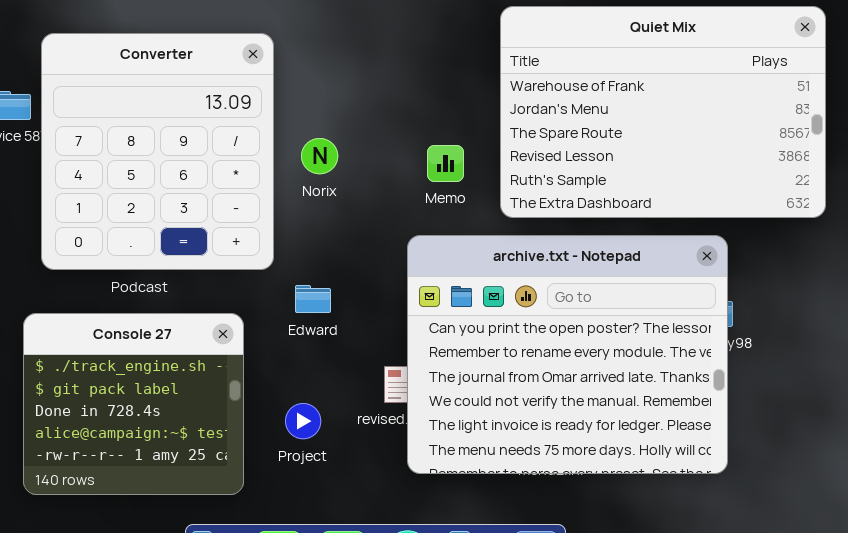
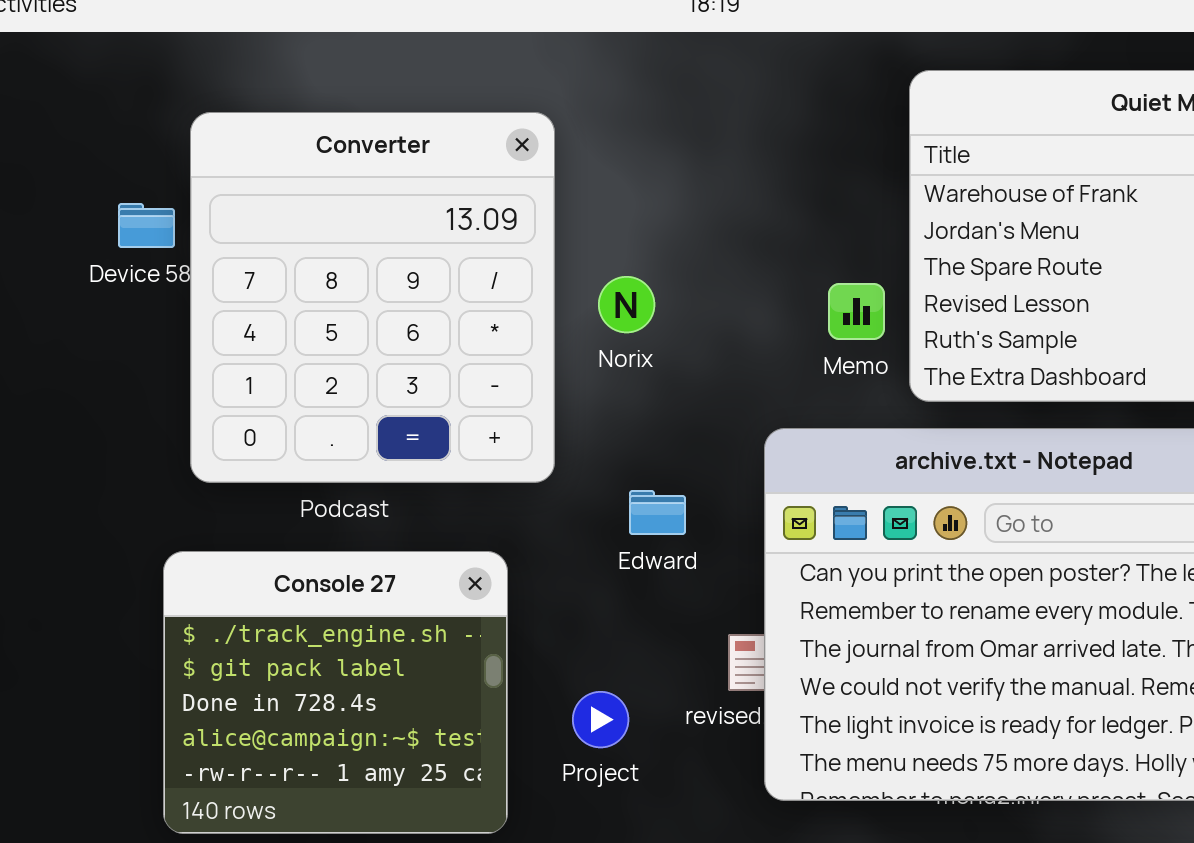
Memo: [427,145,464,182] -> [828,283,885,340], moved
Edward: [295,285,331,313] -> [629,490,686,535], moved

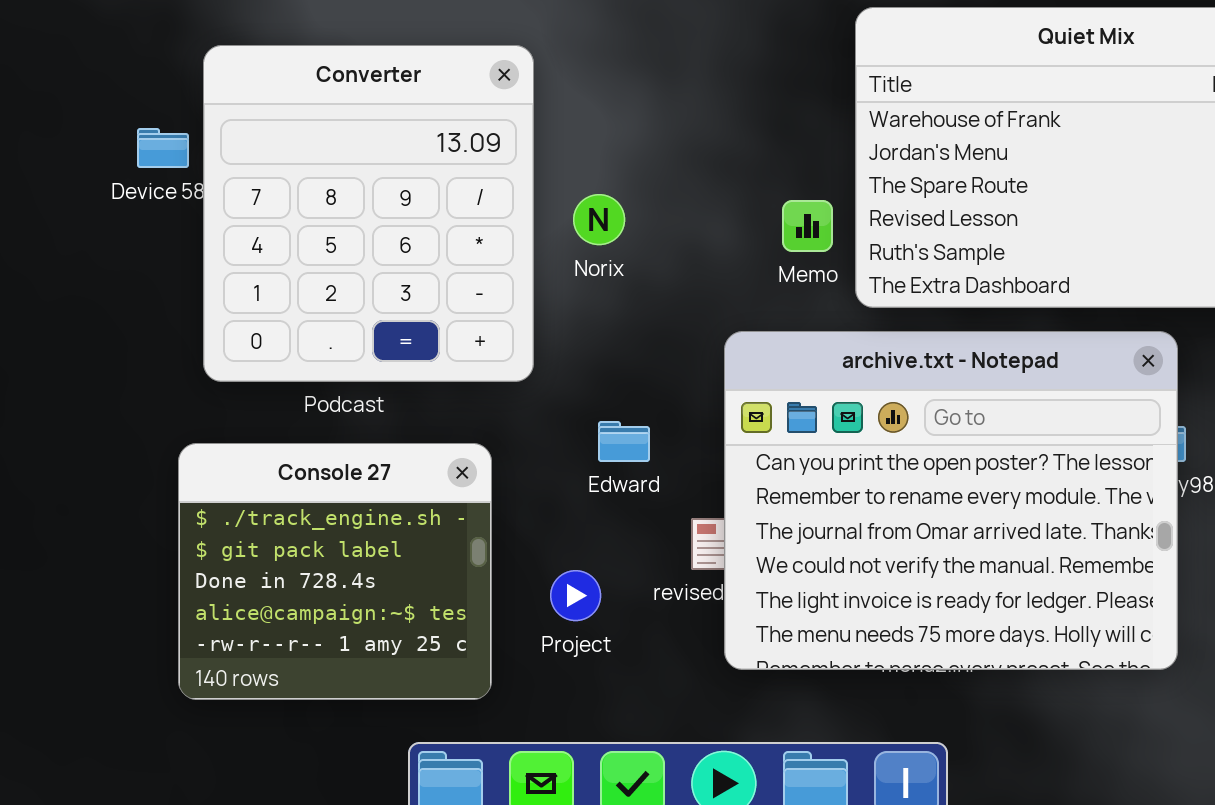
Edward: [629,490,686,535] -> [598,421,650,462], moved

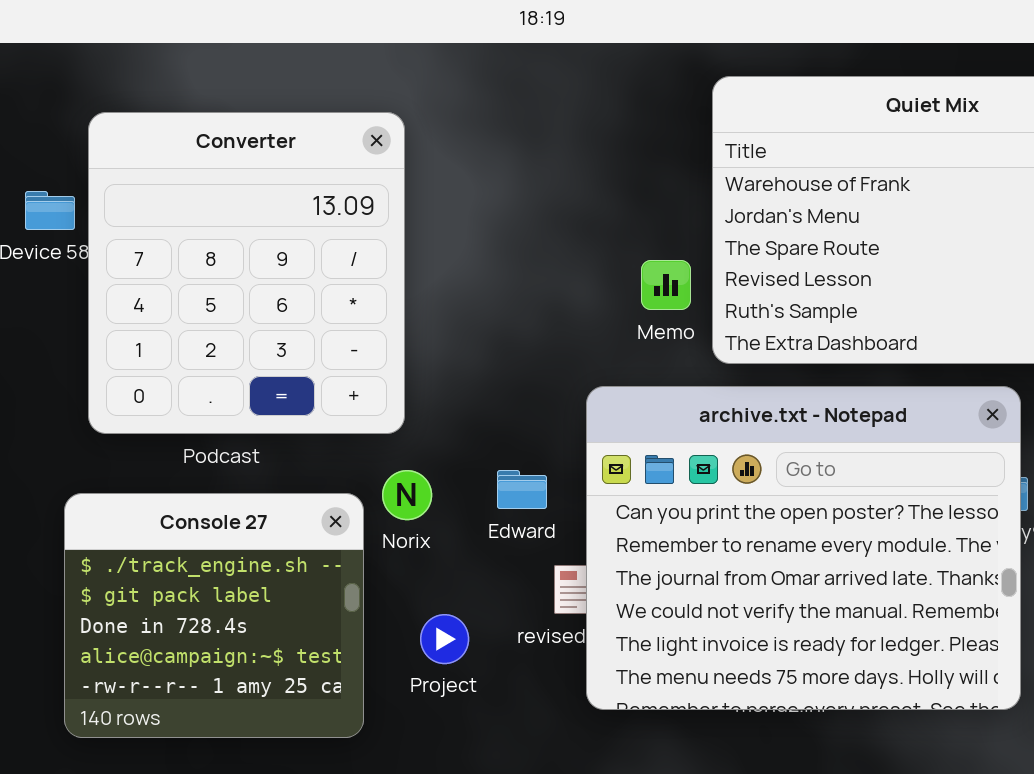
Norix: [573,194,625,245] -> [382,470,432,520], moved
Edward: [598,421,650,462] -> [497,470,547,509], moved

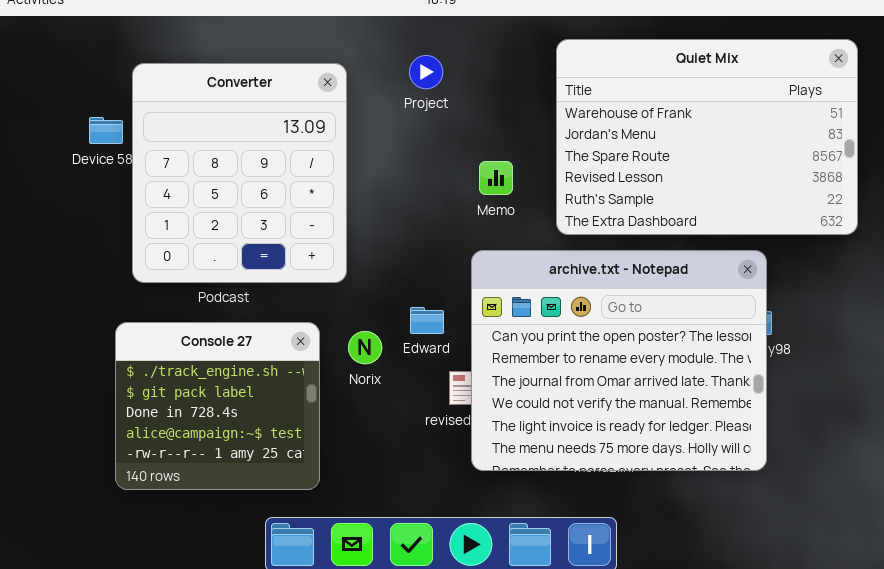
Memo: [641,260,691,310] -> [479,161,513,195], moved
Norix: [382,470,432,520] -> [348,331,382,364], moved
Project: [420,614,469,664] -> [409,55,443,89], moved

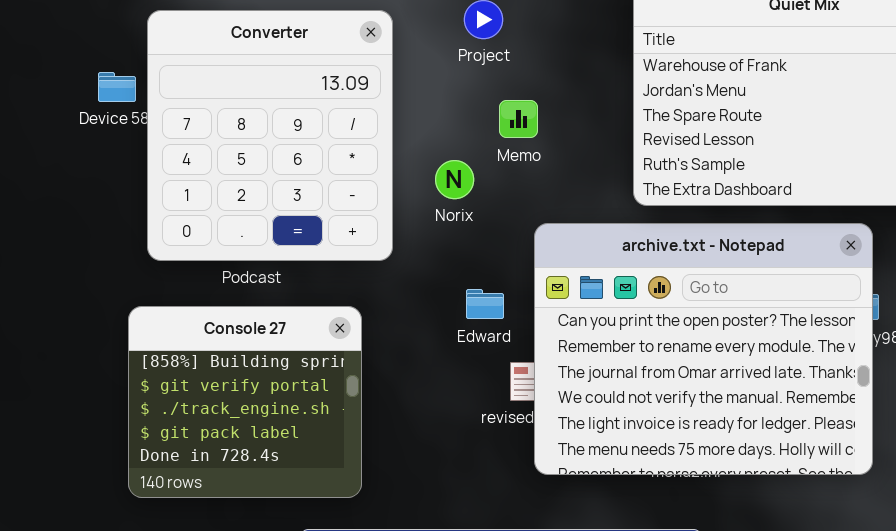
Memo: [479,161,513,195] -> [499,100,538,138], moved
Console 27: [115,322,320,490] -> [128,306,362,498], scrolled up 2 rows
Norix: [348,331,382,364] -> [435,160,474,199], moved

